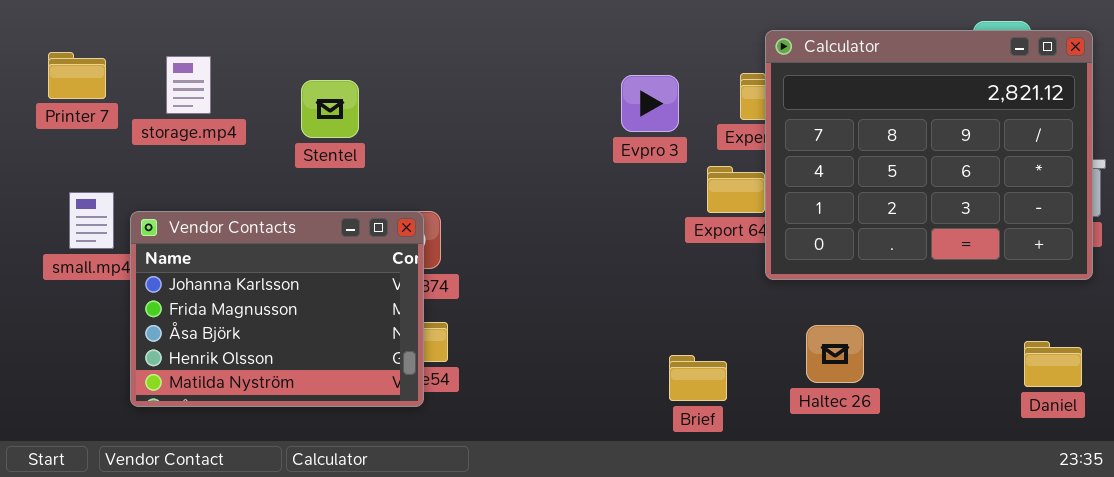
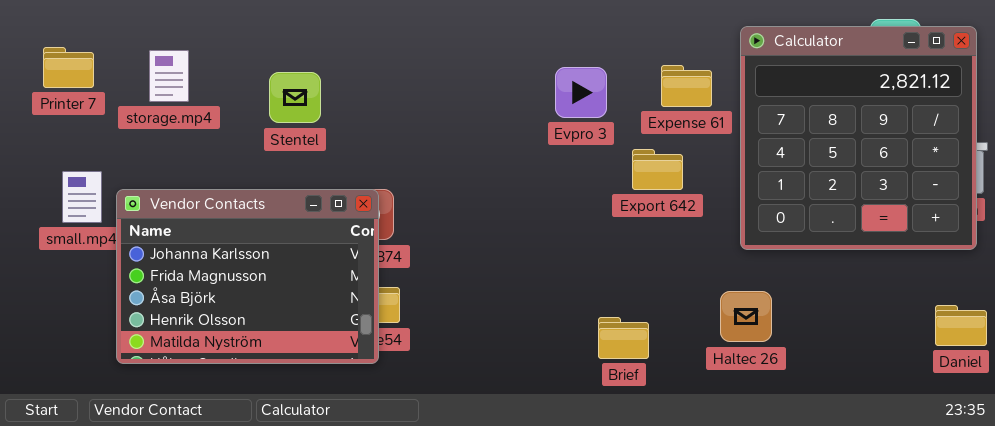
Calculator: [765,30,1093,280] -> [740,26,977,250], resized
Daniel: [1024,341,1082,387] -> [935,305,987,346], moved

